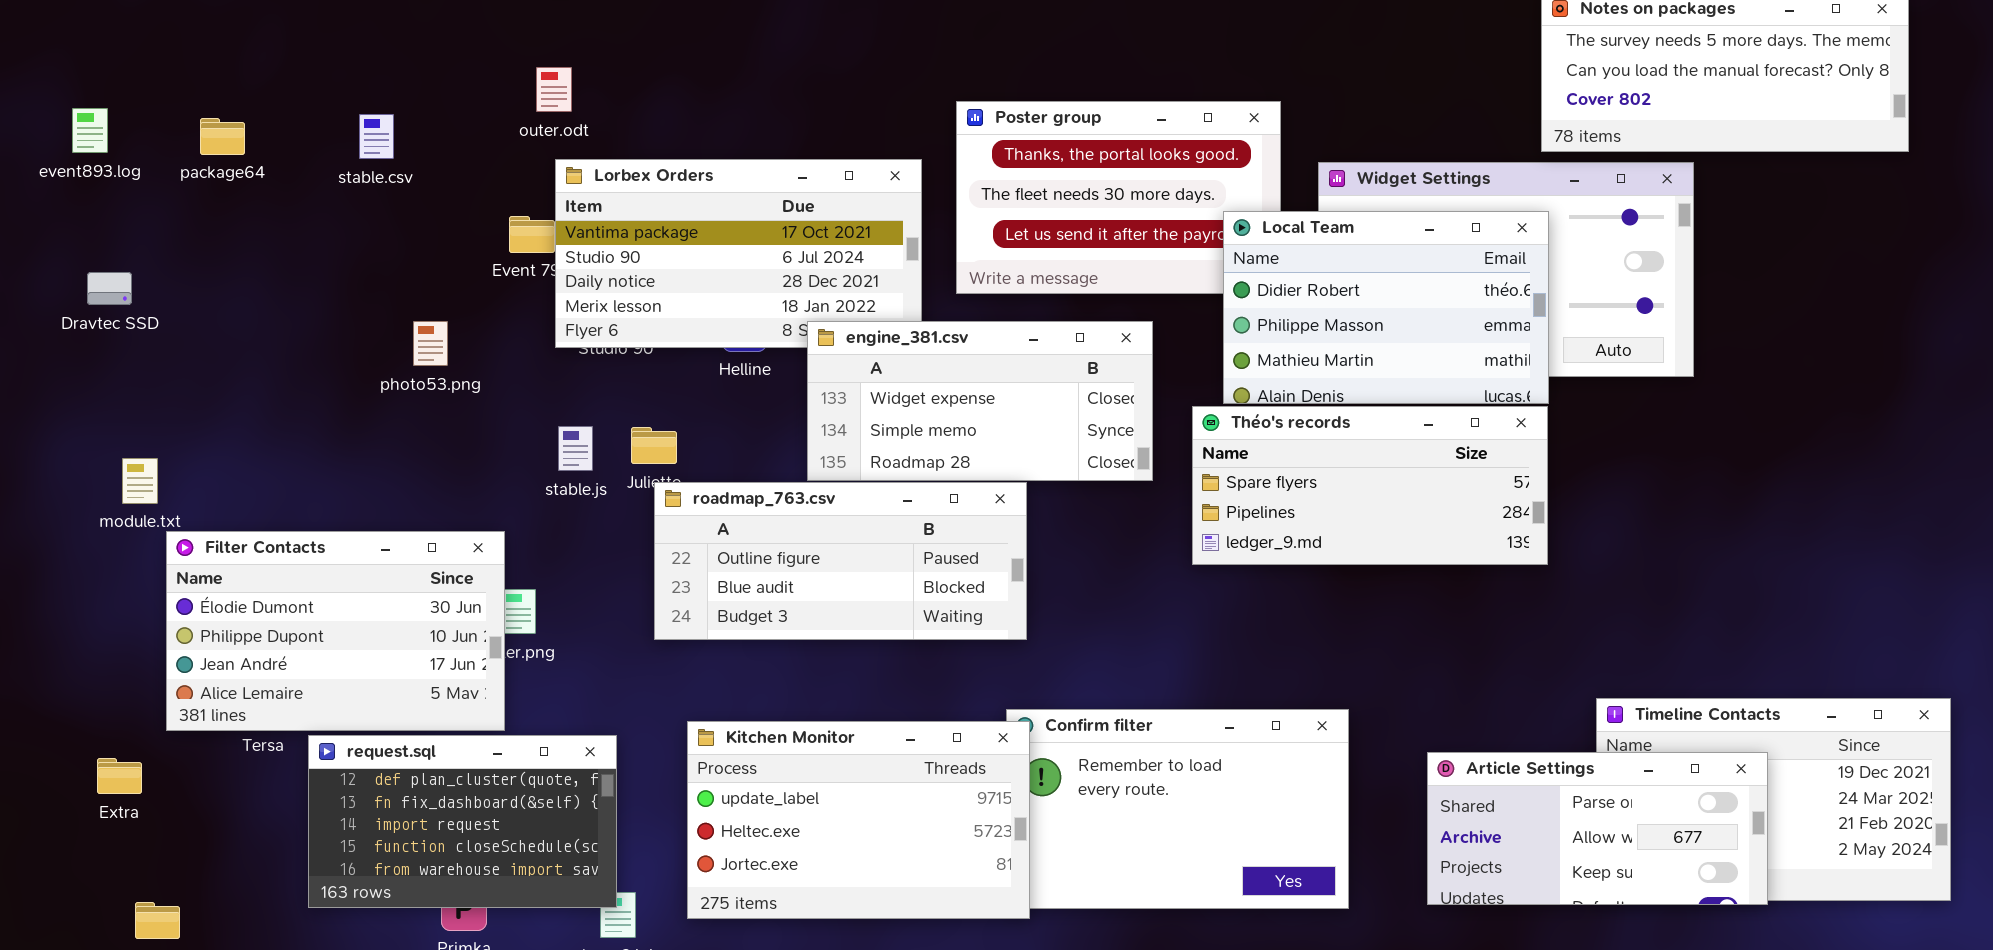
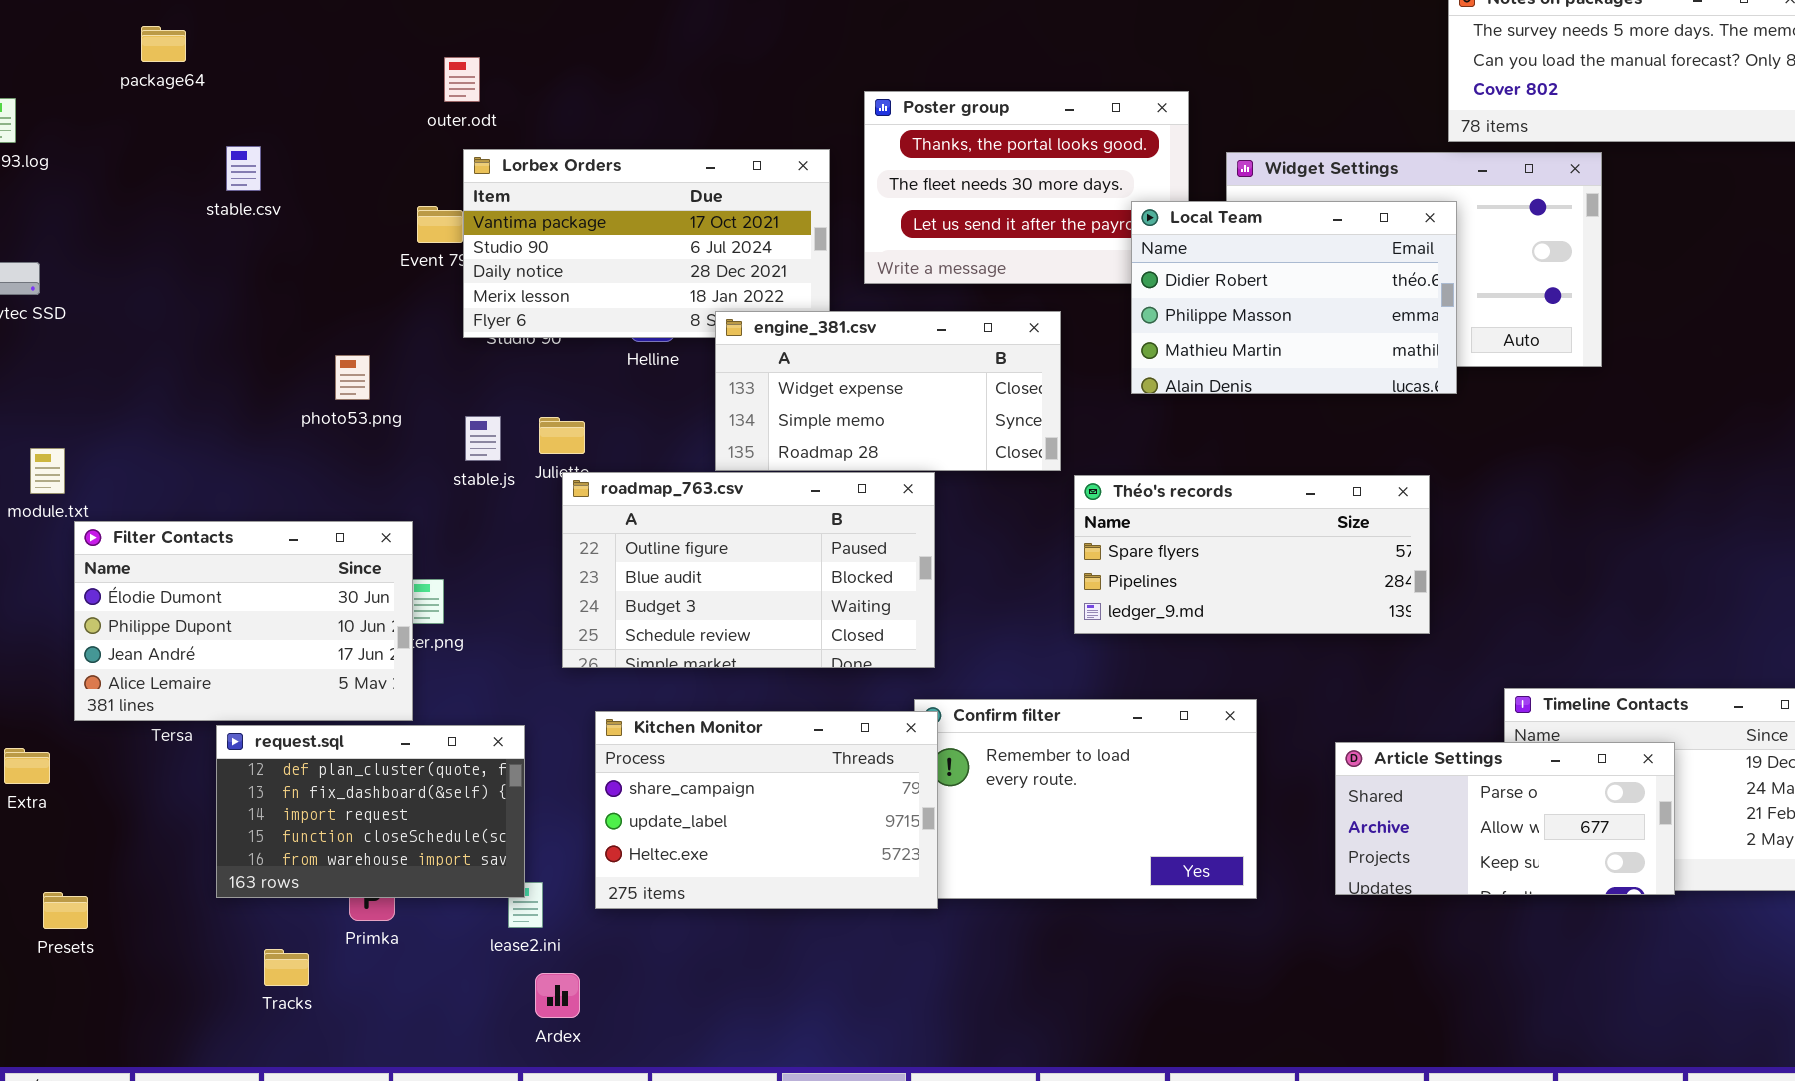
stable.csv: [359,114,394,159] -> [226,146,261,191], moved
package64: [200,118,245,155] -> [141,26,186,62], moved
photo53.png: [413,321,448,366] -> [335,355,370,400], moved
Théo's records: [1192,406,1548,565] -> [1074,475,1430,634], moved
roadmap_763.csv: [654,482,1027,640] -> [562,472,935,668], resized
Kitchen Monitor: [687,721,1030,919] -> [595,711,938,909], scrolled up 1 row

